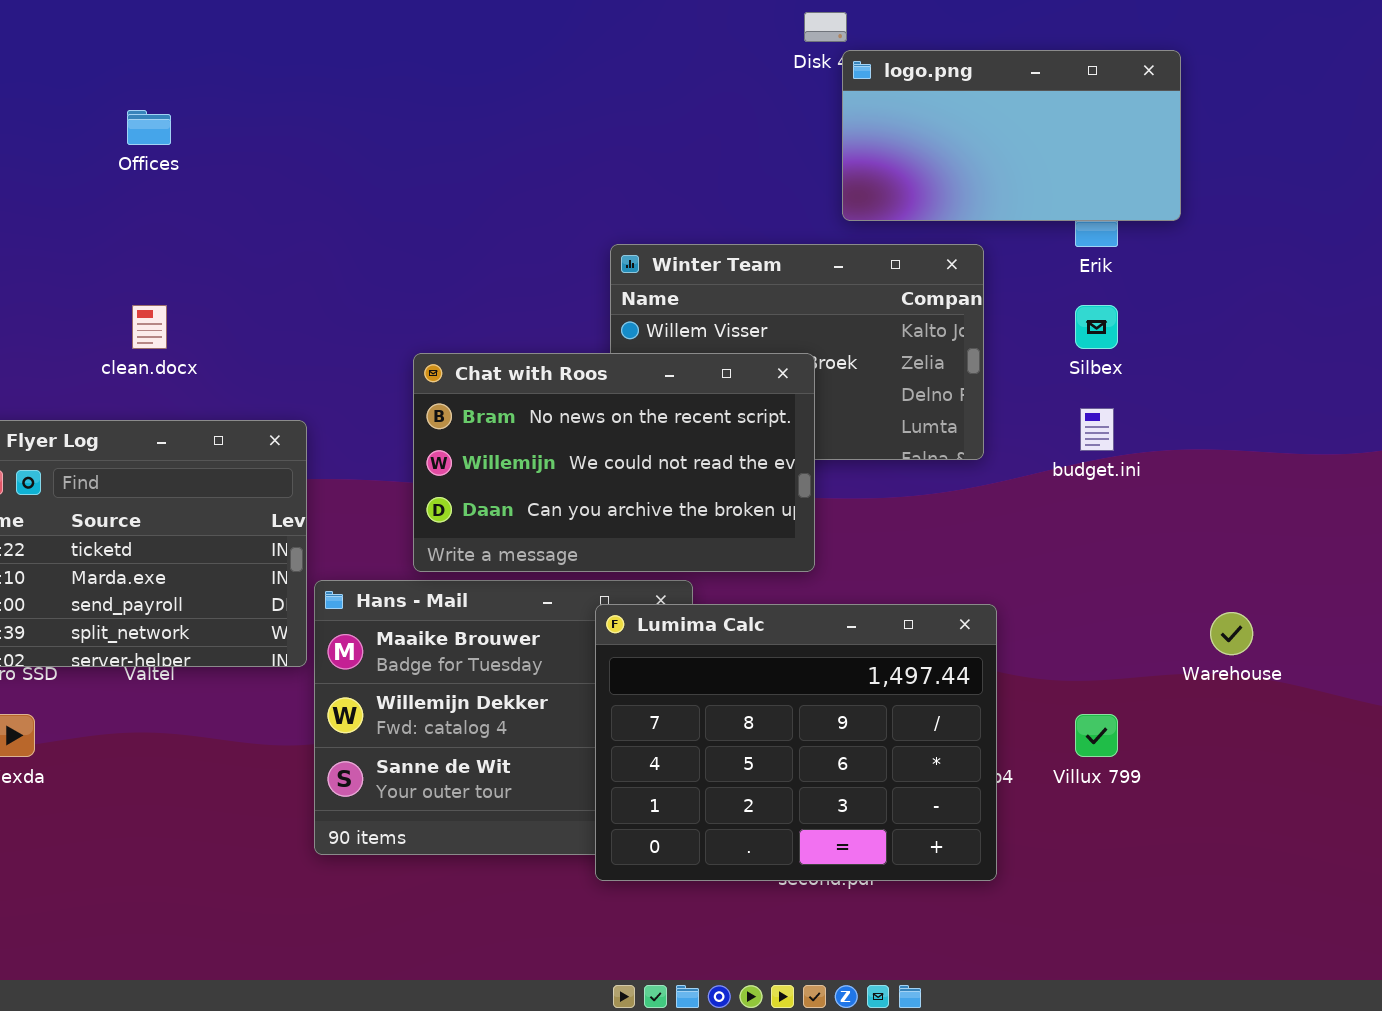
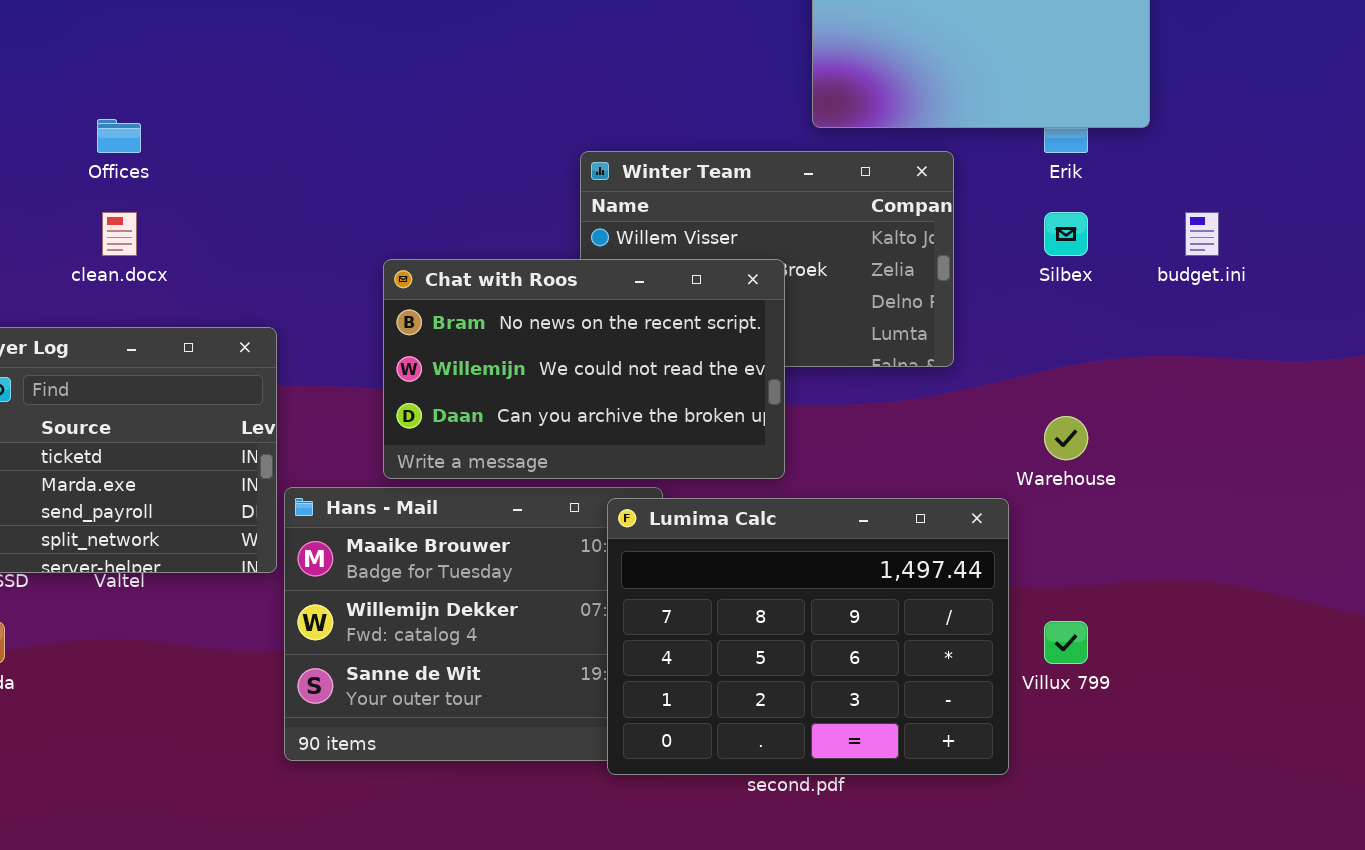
Offices: [127,110,171,145] -> [97,119,141,153], moved
budget.ini: [1080,408,1114,451] -> [1185,212,1219,256], moved
Lumima Calc: [595,604,997,881] -> [607,498,1009,775], moved
Warehouse: [1210,612,1253,655] -> [1044,416,1088,460], moved

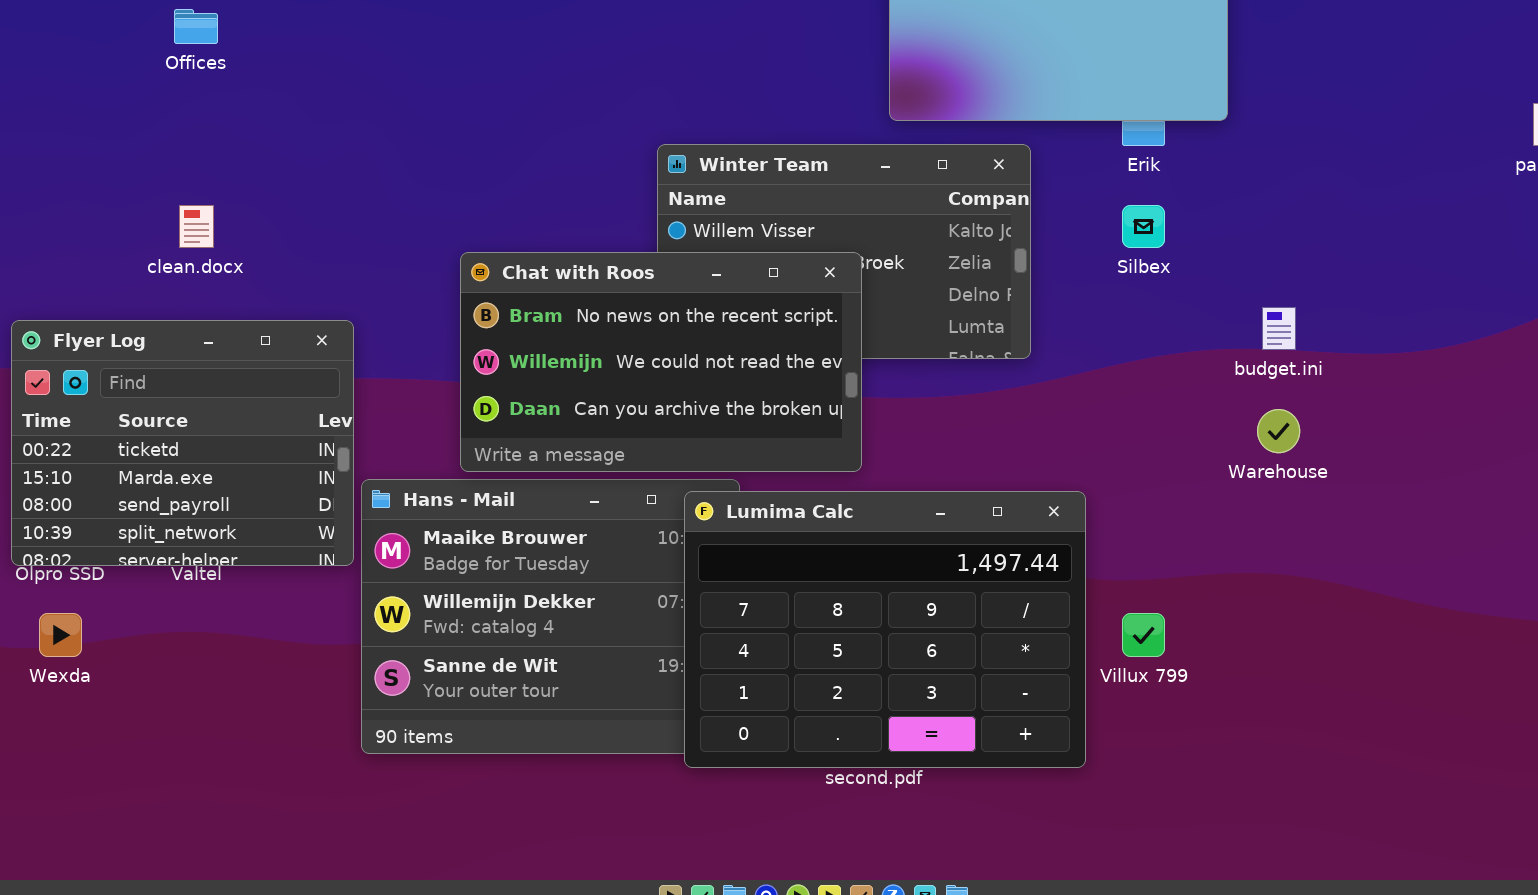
Offices: [97,119,141,153] -> [174,9,218,44], moved
budget.ini: [1185,212,1219,256] -> [1262,307,1296,350], moved
Warehouse: [1044,416,1088,460] -> [1257,409,1300,453], moved

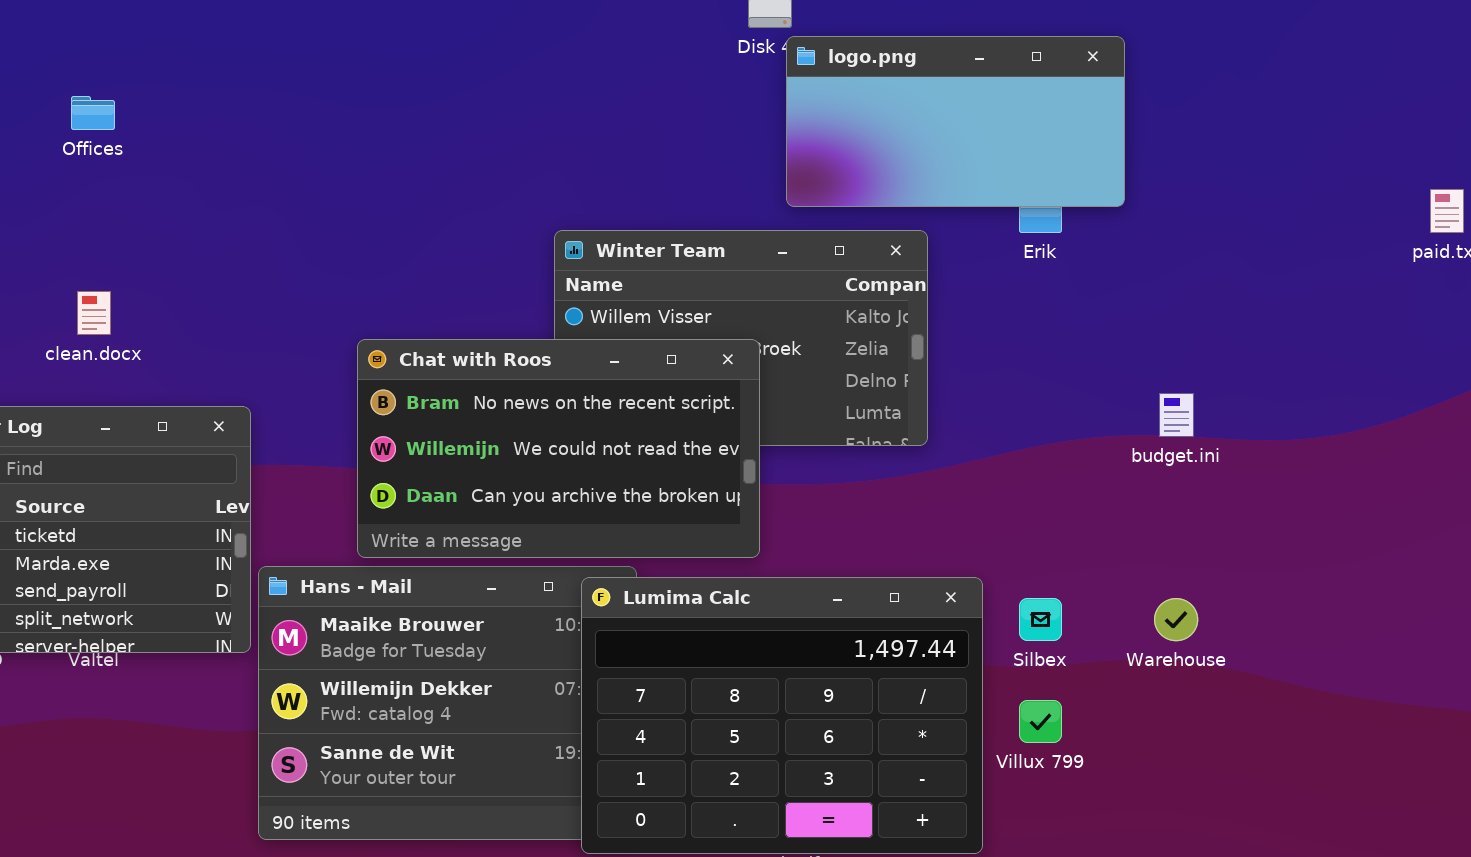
Silbex: [1122,205,1165,248] -> [1019,598,1062,641], moved
Warehouse: [1257,409,1300,453] -> [1154,598,1198,641], moved

